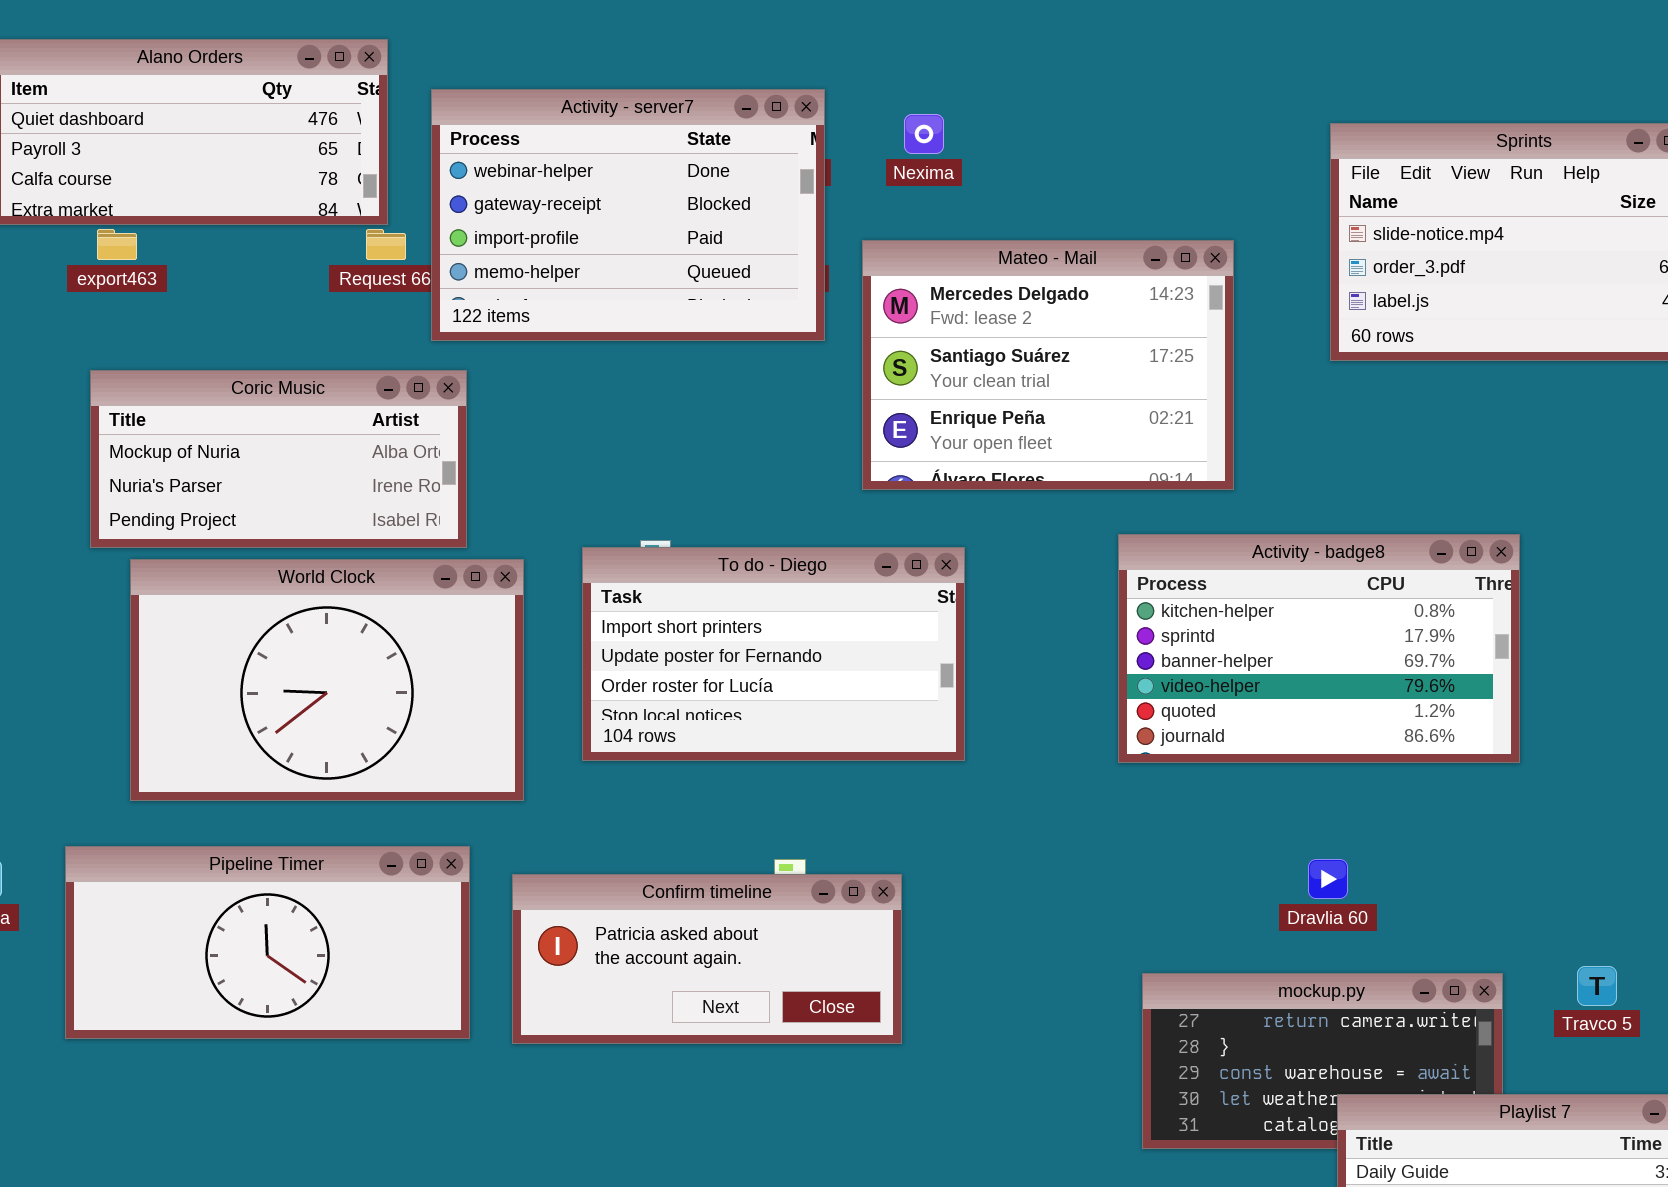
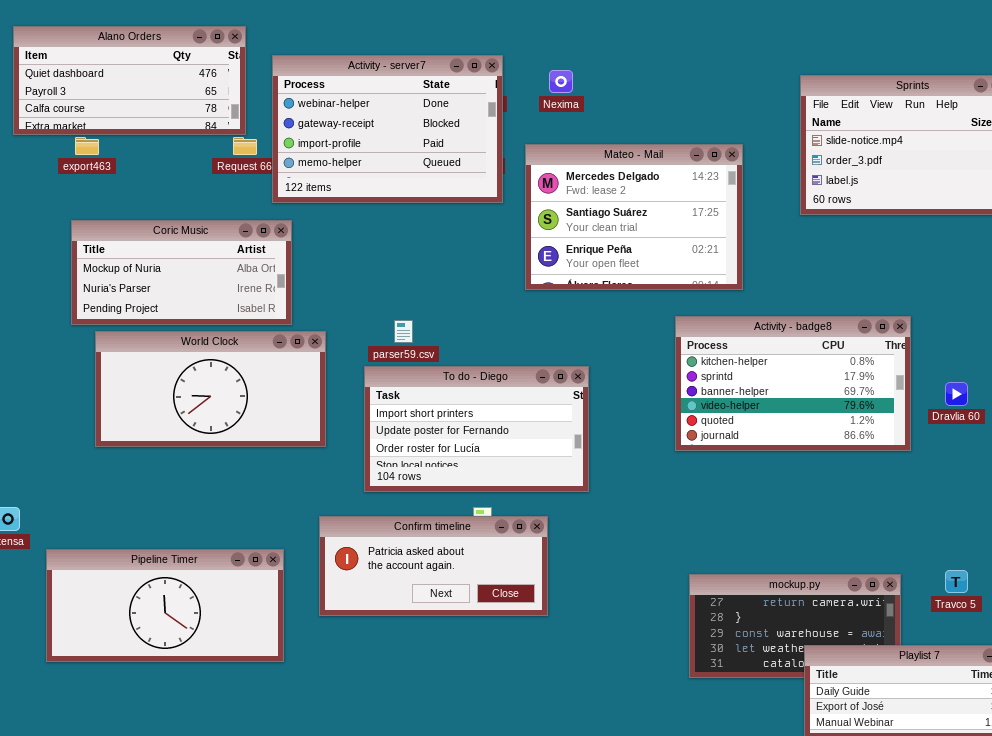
To do - Diego: [582,547,965,761] -> [364,366,589,492], moved
World Clock: [130,559,524,801] -> [95,331,326,447], resized
Pipeline Timer: [65,846,470,1039] -> [46,549,284,662], moved
Dravlia 60: [1308,859,1348,899] -> [945,382,968,406], moved

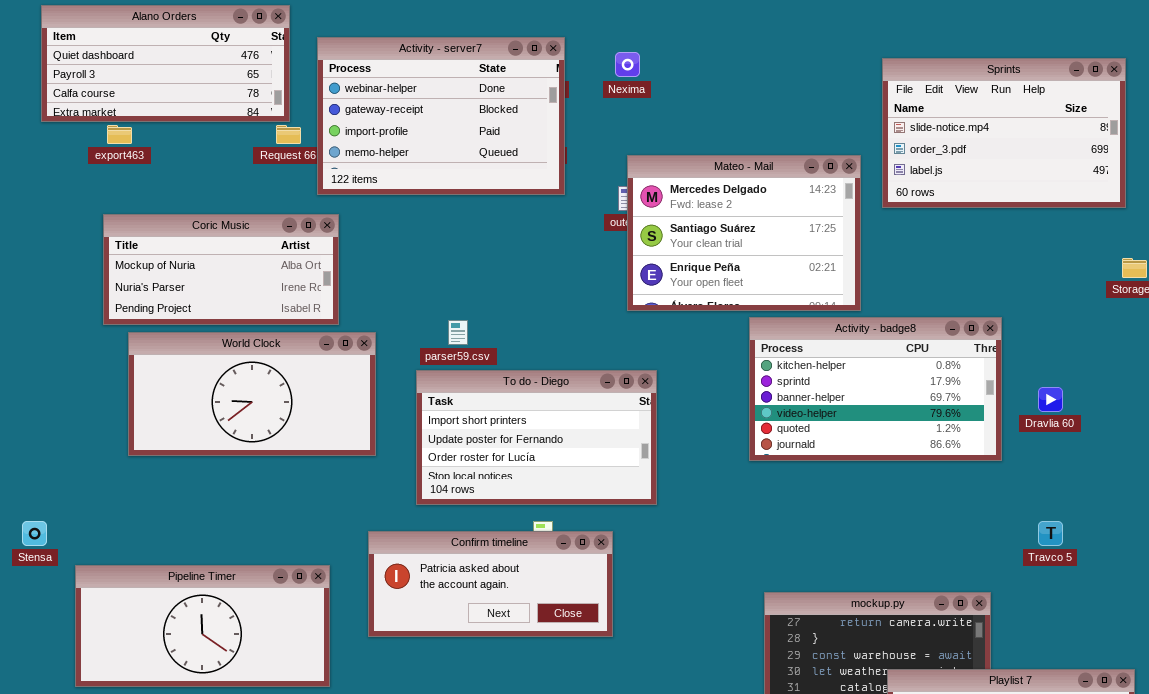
Mateo - Mail: [525,144,743,290] -> [627,155,861,311], moved
Travco 5: [945,570,968,593] -> [1038,521,1063,546], moved

